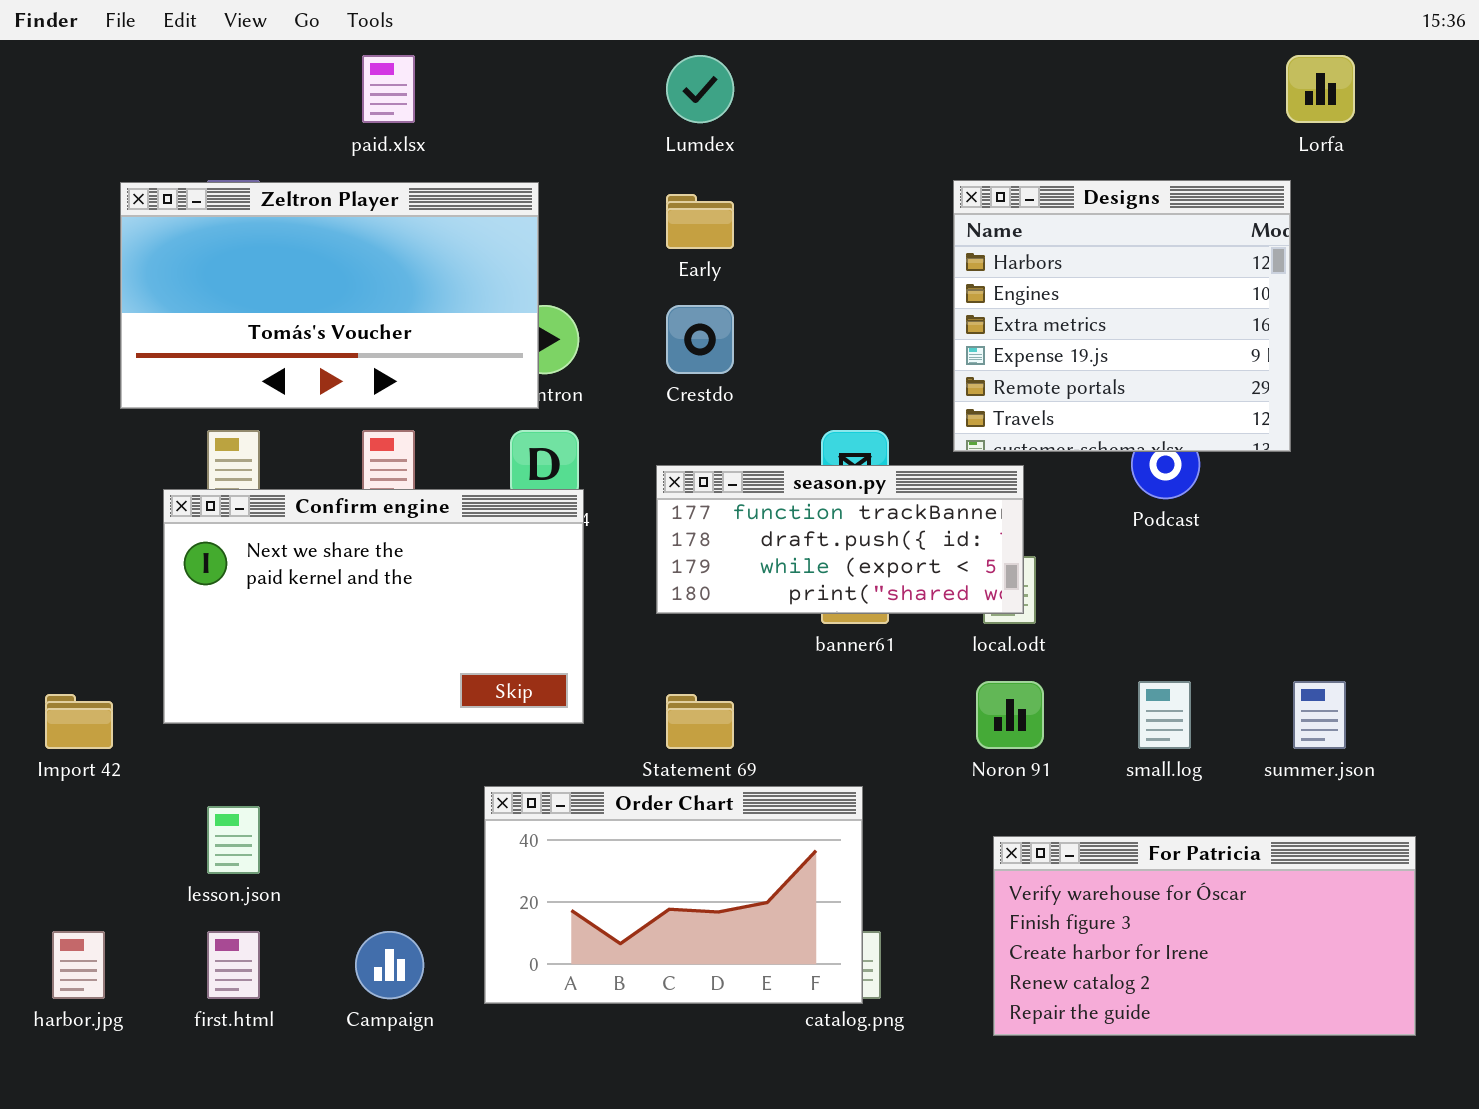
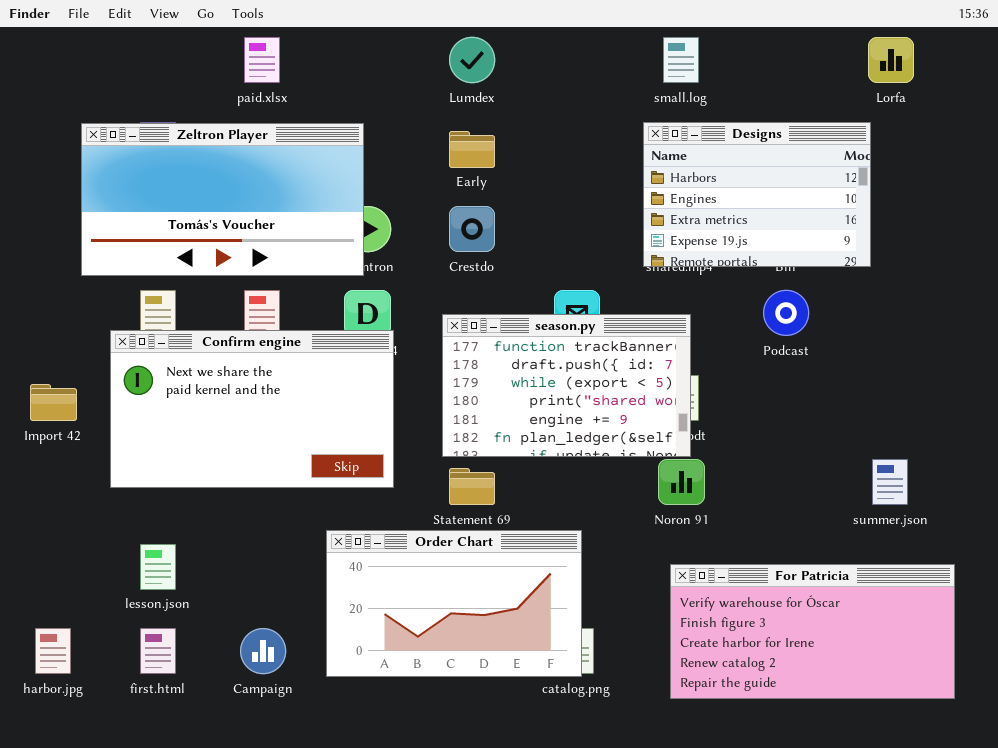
Designs: [953,180,1291,452] -> [643,122,871,267], resized
season.py: [656,465,1024,614] -> [442,314,691,457], resized
small.log: [1138,681,1191,749] -> [663,37,699,83], moved
Import 42: [45,694,113,749] -> [30,384,77,421], moved

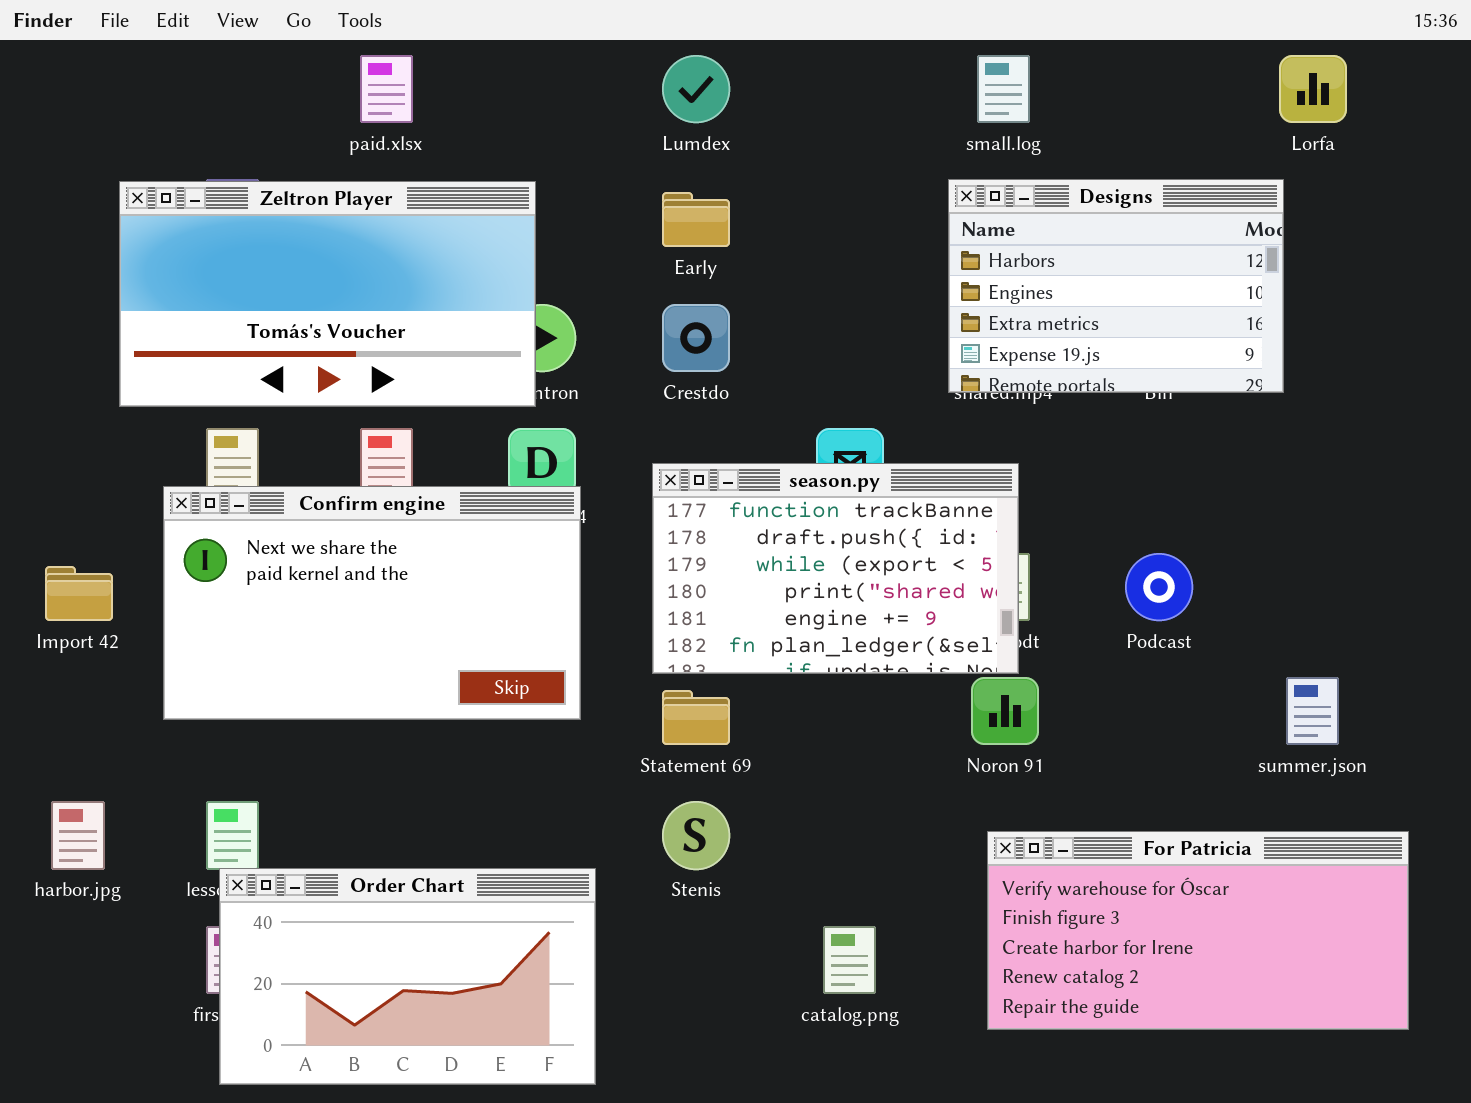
Podcast: [763,290,809,336] -> [1125,553,1193,621], moved
Order Chart: [326,530,582,677] -> [219,868,596,1085], moved
harbor.jpg: [35,628,71,674] -> [51,801,105,870], moved

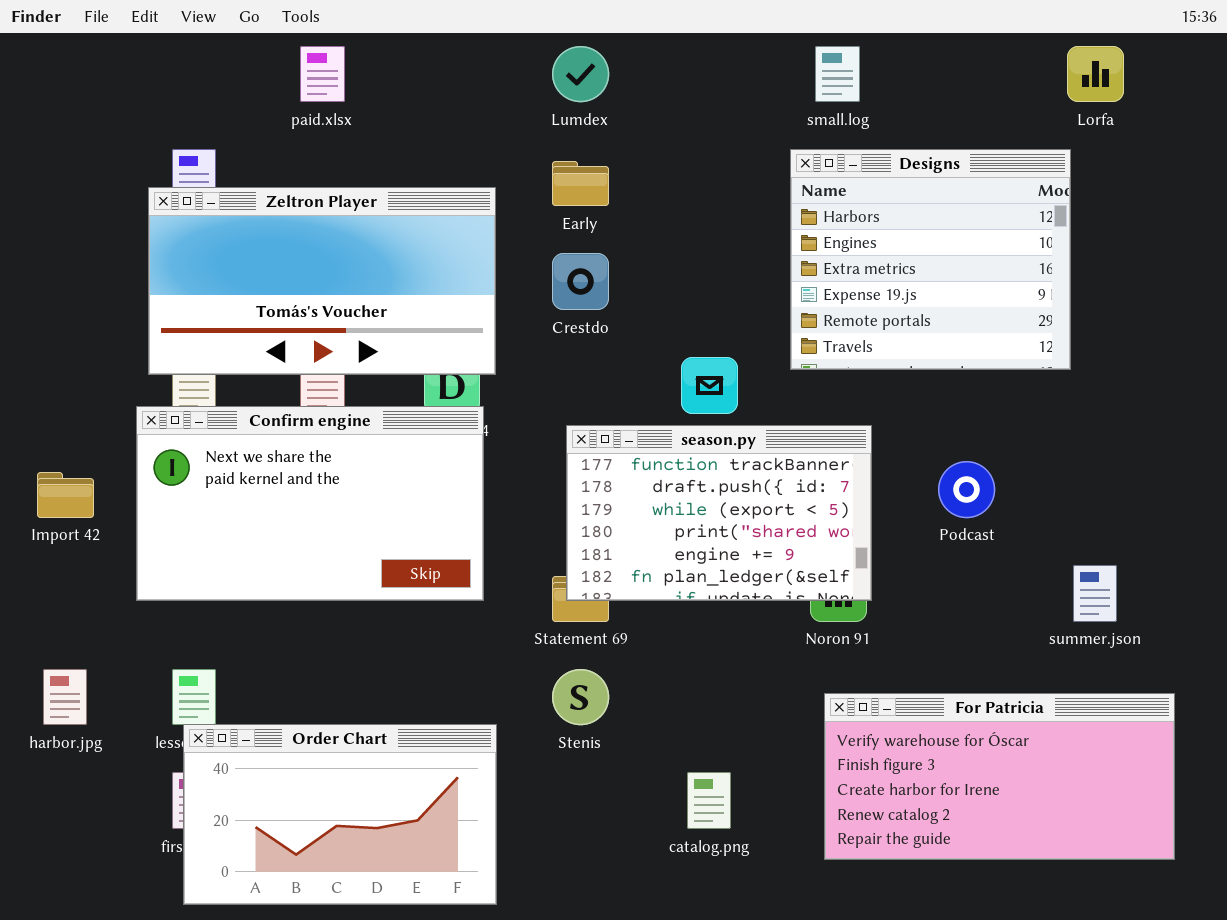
Designs: [948,179,1284,393] -> [790,149,1071,370], resized
Zeltron Player: [119,181,536,407] -> [148,187,496,375], moved
season.py: [652,463,1019,674] -> [566,425,872,601], moved

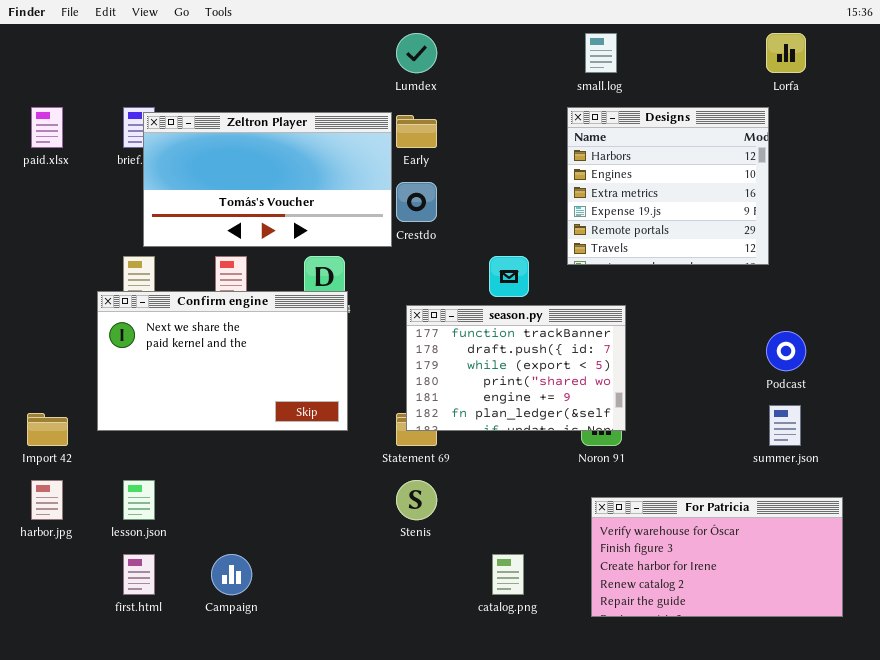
paid.xlsx: [300,46,345,102] -> [31,107,63,148], moved
Zeltron Player: [148,187,496,375] -> [143,112,392,247], moved
Podcast: [938,461,995,518] -> [766,331,806,371], moved
Import 42: [37,472,94,518] -> [27,413,68,446], moved
Order Chart: [183,724,497,905] -> none, closed

